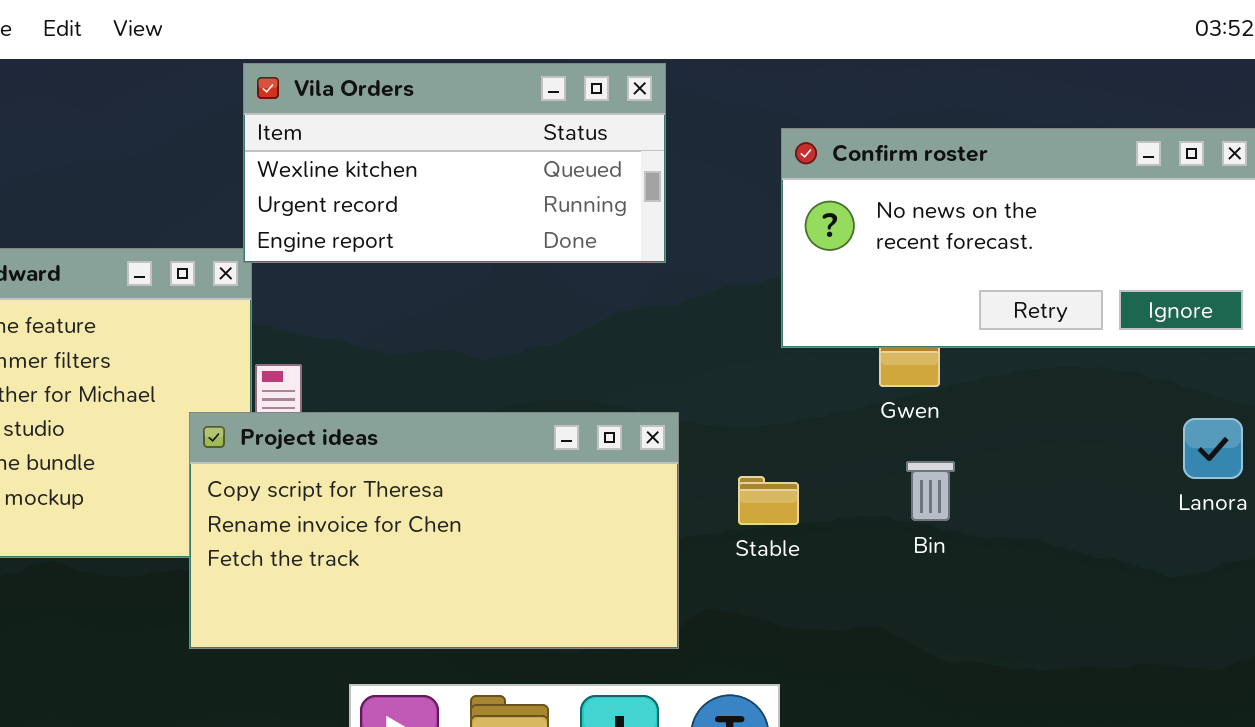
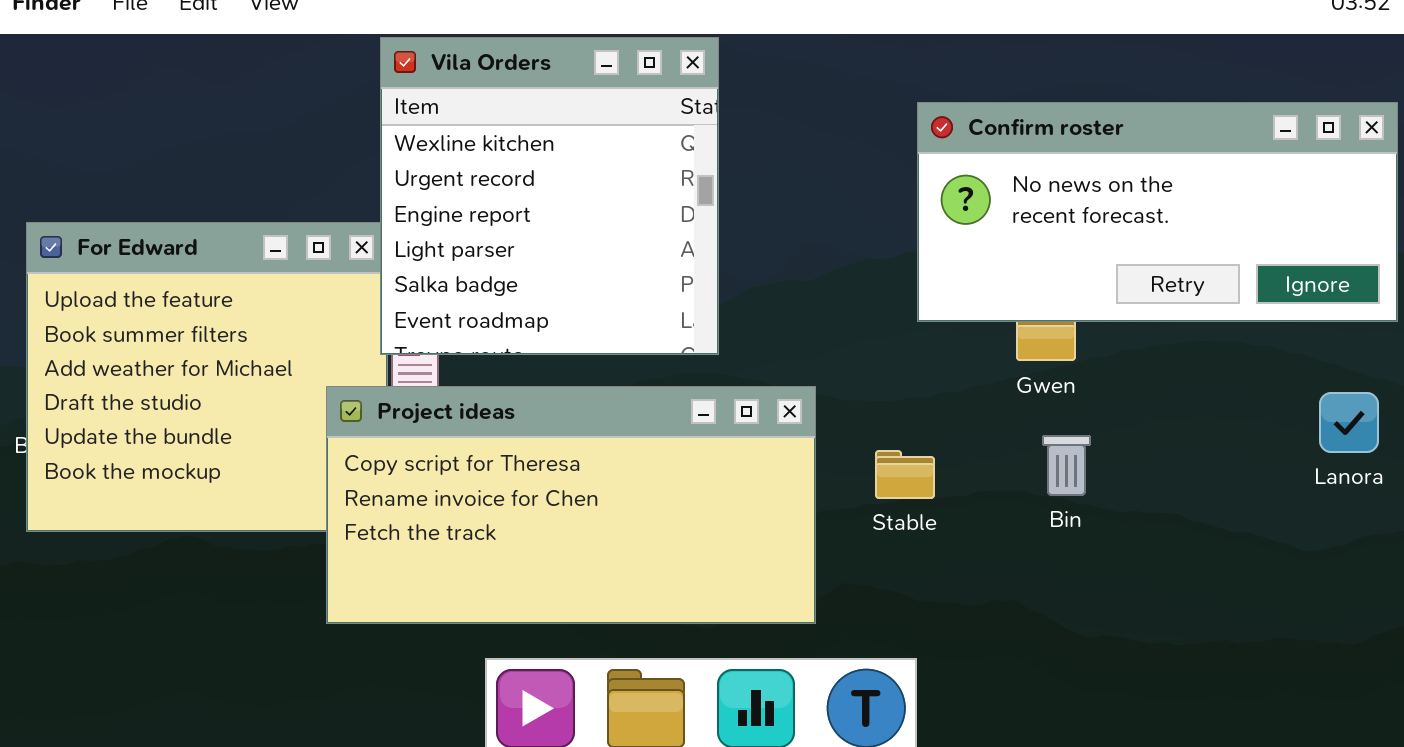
Vila Orders: [243,63,666,263] -> [380,37,719,355], resized

